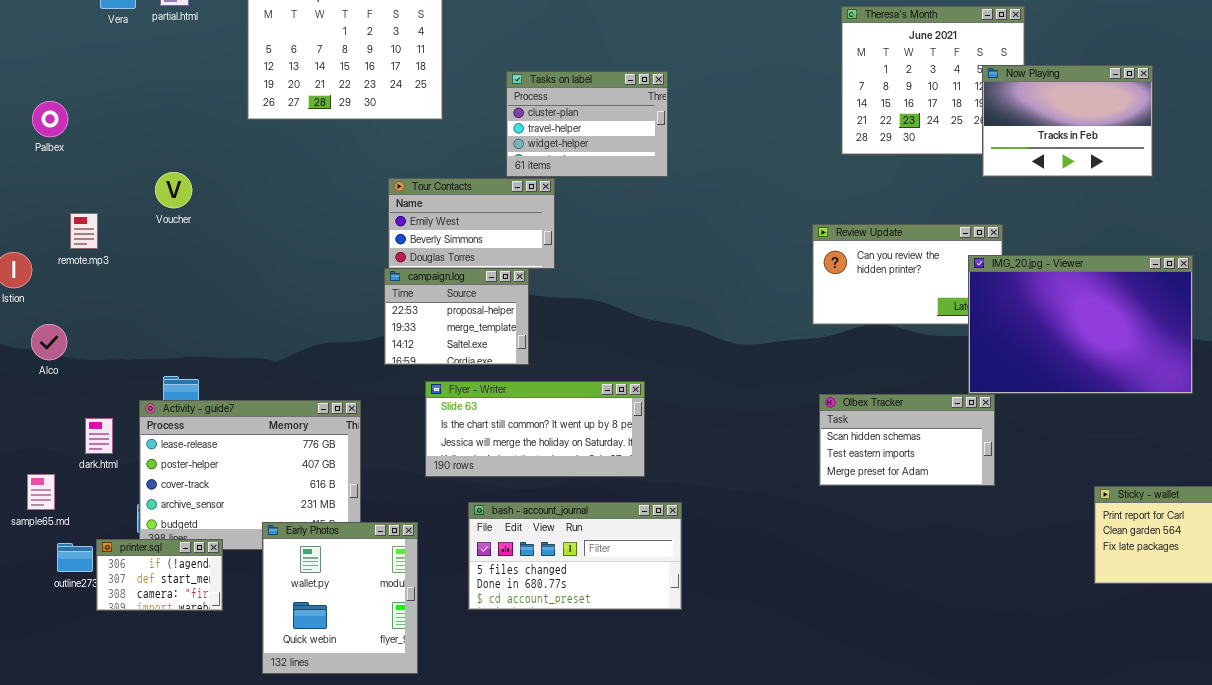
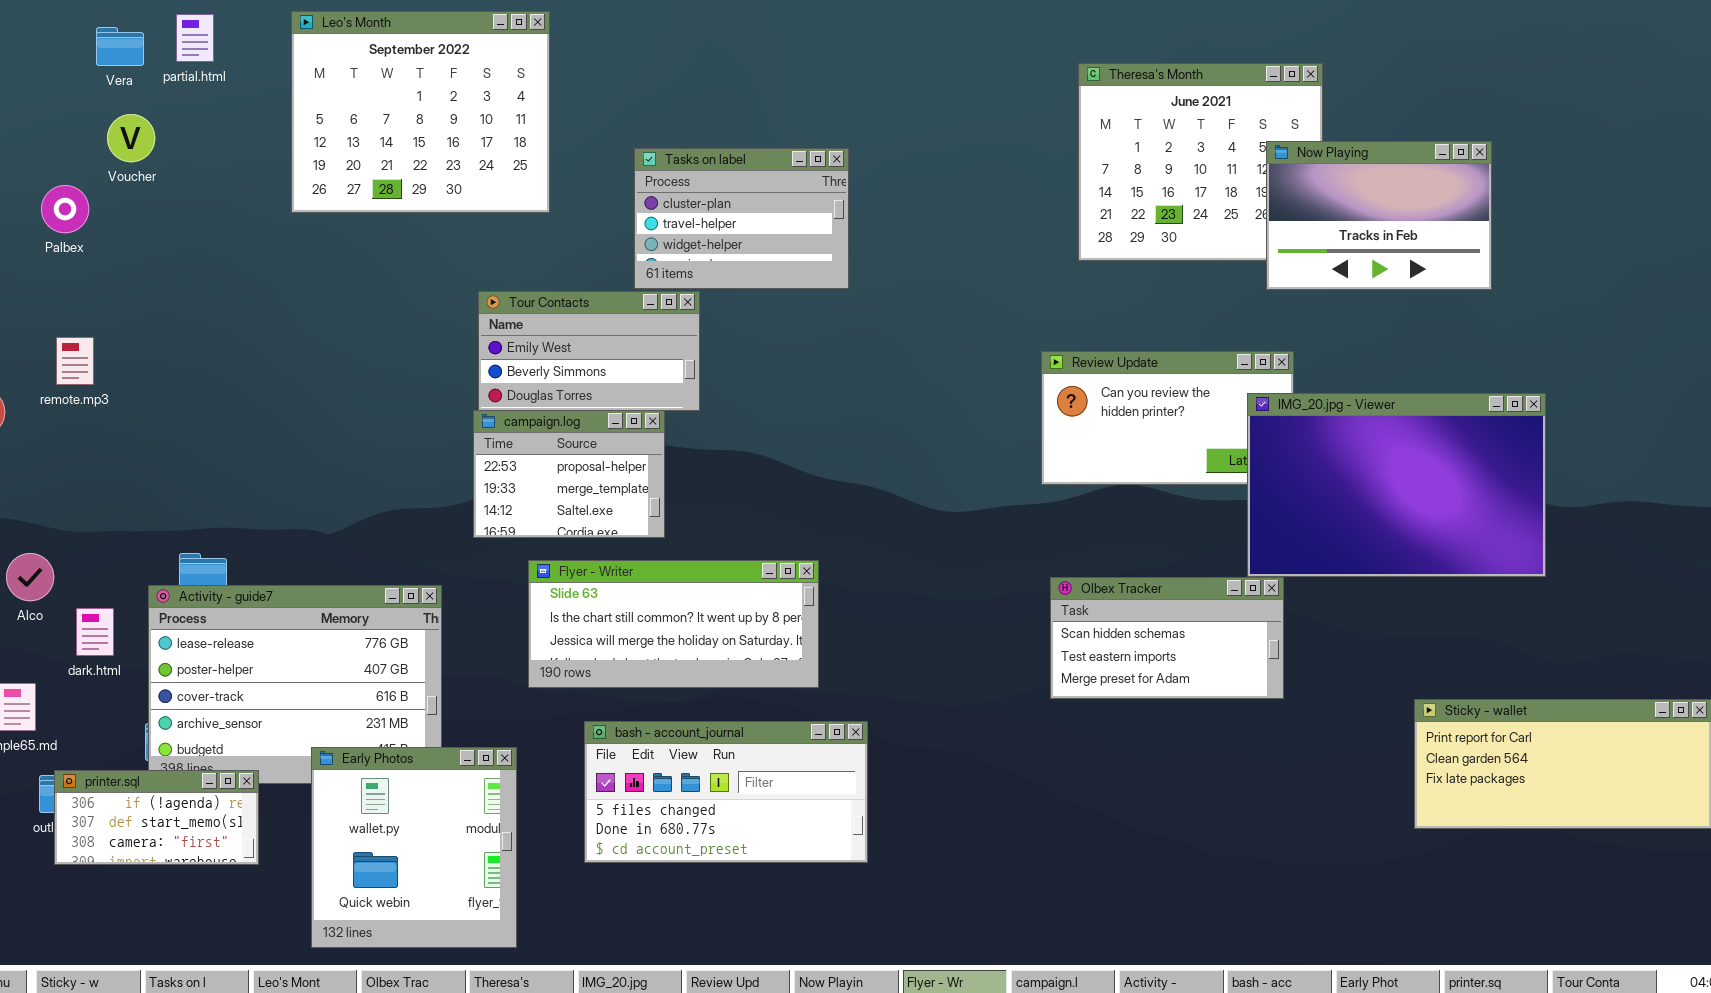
Palbex: [32,101,68,137] -> [41,185,89,233], moved
Voucher: [155,172,192,208] -> [107,114,155,162], moved
Alco: [31,324,67,360] -> [6,553,54,601], moved
printer.sql: [96,539,223,611] -> [54,770,259,865], resized

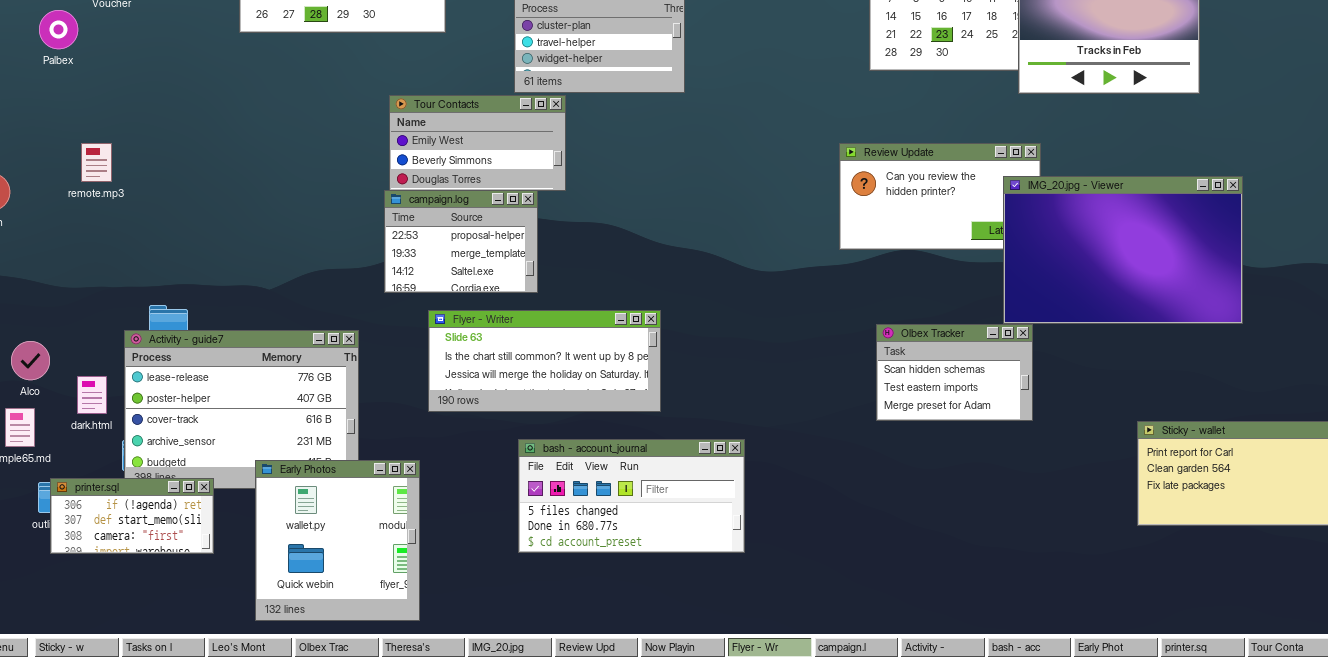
remote.mp3: [56,337,94,385] -> [81,143,112,182], moved
Alco: [6,553,54,601] -> [11,341,50,380], moved
Olbex Tracker: [1050,577,1284,699] -> [876,324,1033,421], resized
dark.html: [76,608,114,656] -> [77,376,107,414], moved
bash - account_journal: [584,721,868,863] -> [518,439,745,553], moved

